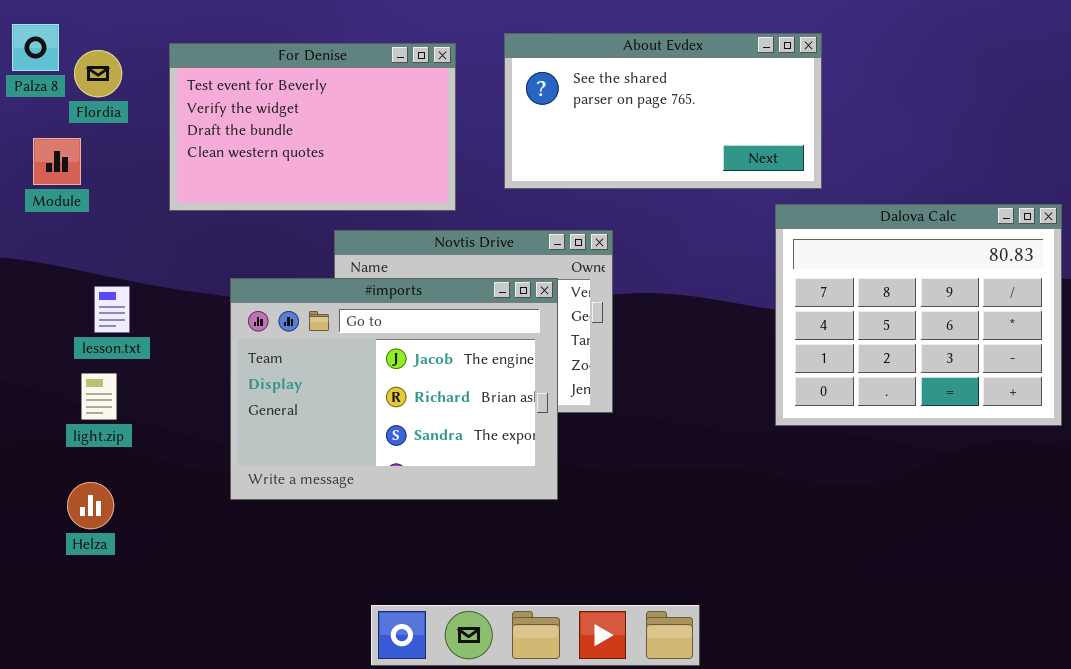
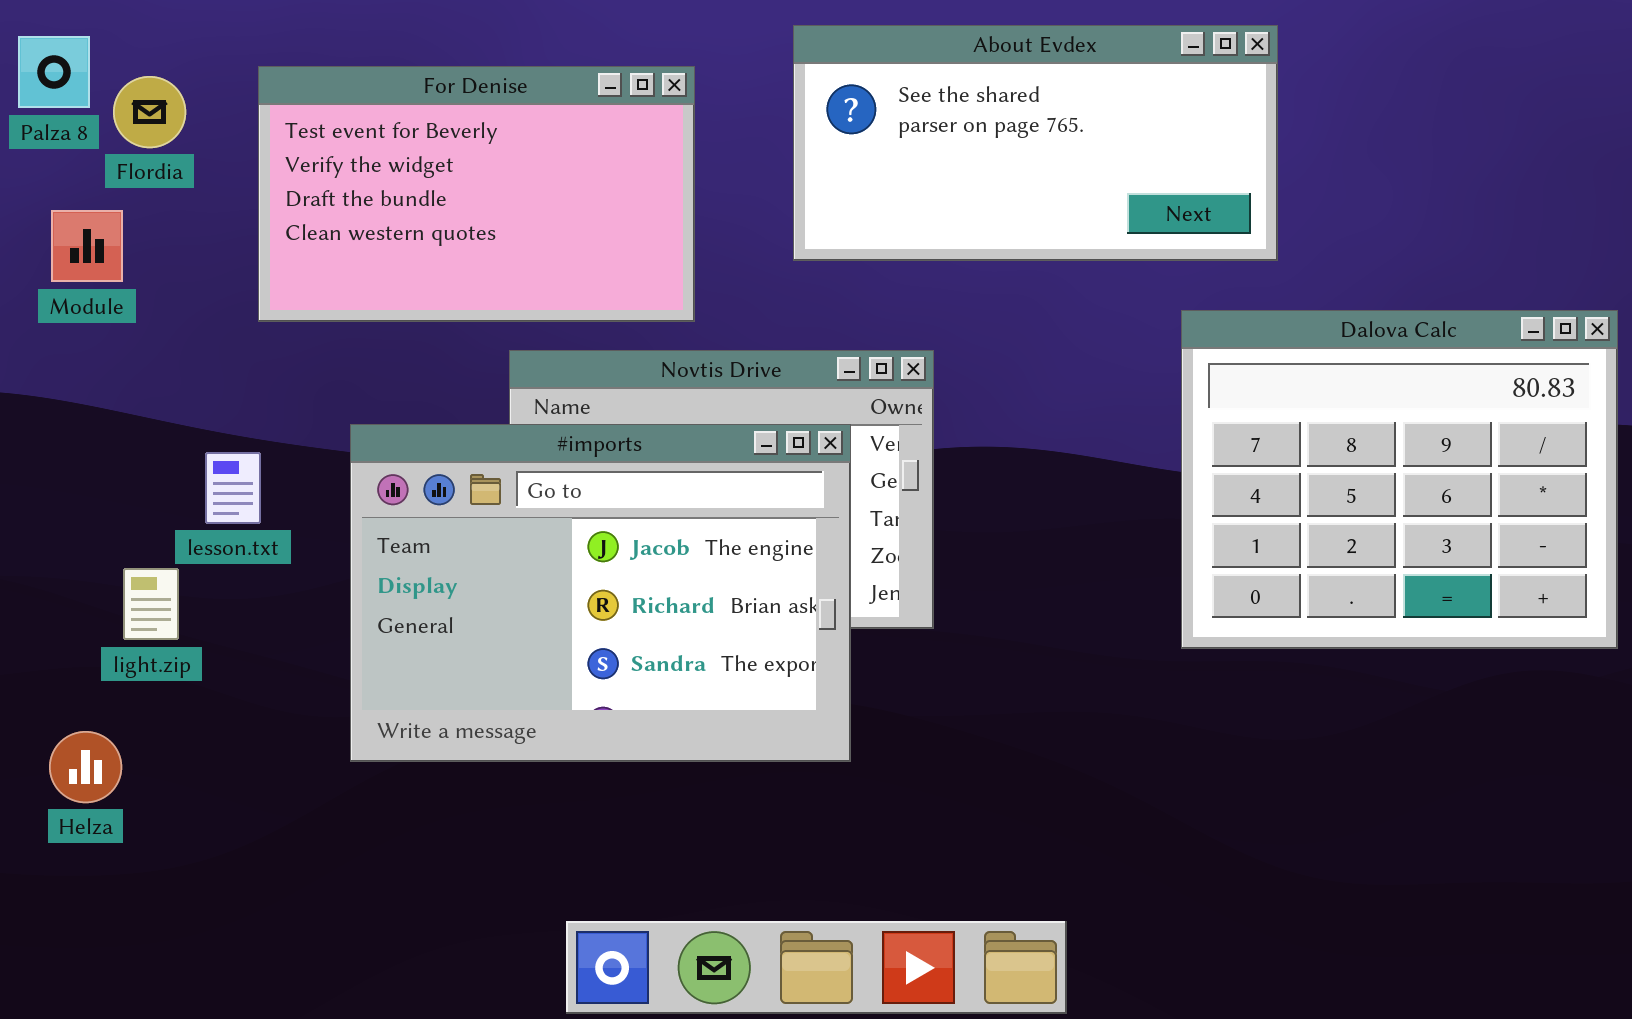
About Evdex: [504,33,822,189] -> [793,25,1278,261], moved
lesson.txt: [94,286,130,333] -> [205,452,261,524], moved
Helza: [67,482,114,529] -> [49,731,122,803], moved

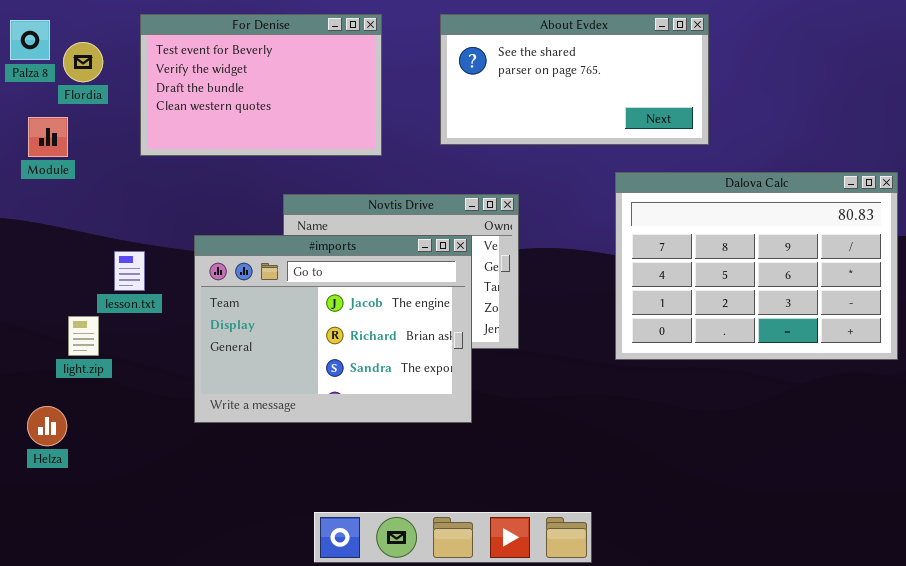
For Denise: [258,66,695,322] -> [140,14,382,156], moved
Dalova Calc: [1181,310,1618,649] -> [615,172,898,360], resized

